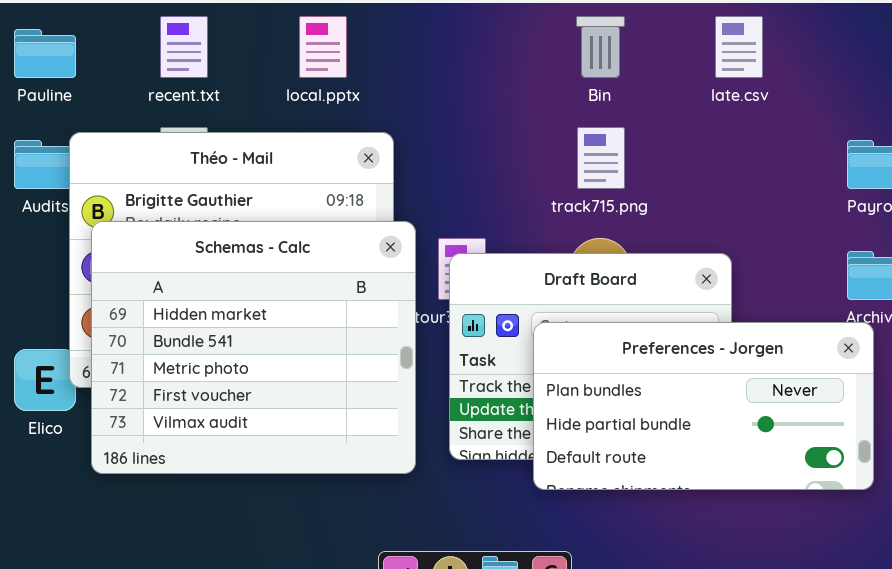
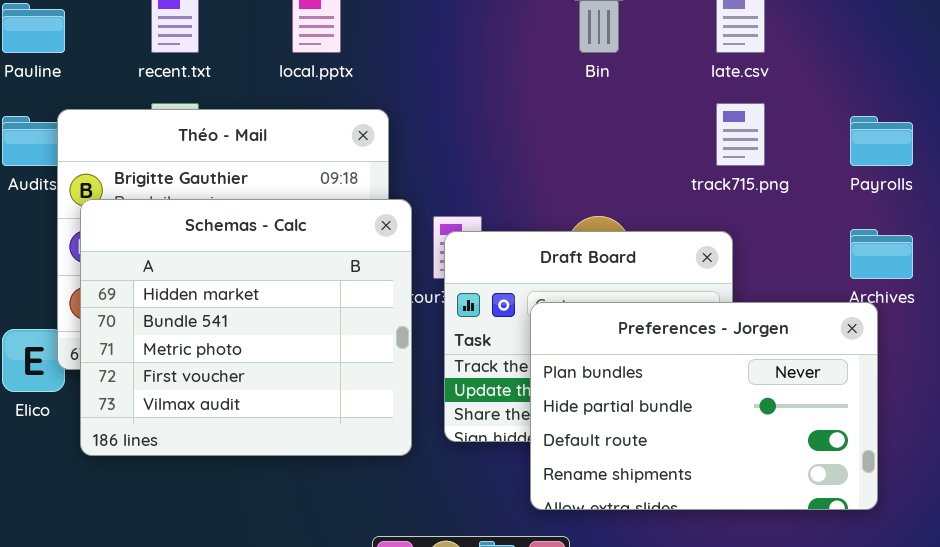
track715.png: [577,127,625,189] -> [716,103,765,166], moved
Preferences - Jorgen: [533,322,874,490] -> [530,302,878,510], resized

